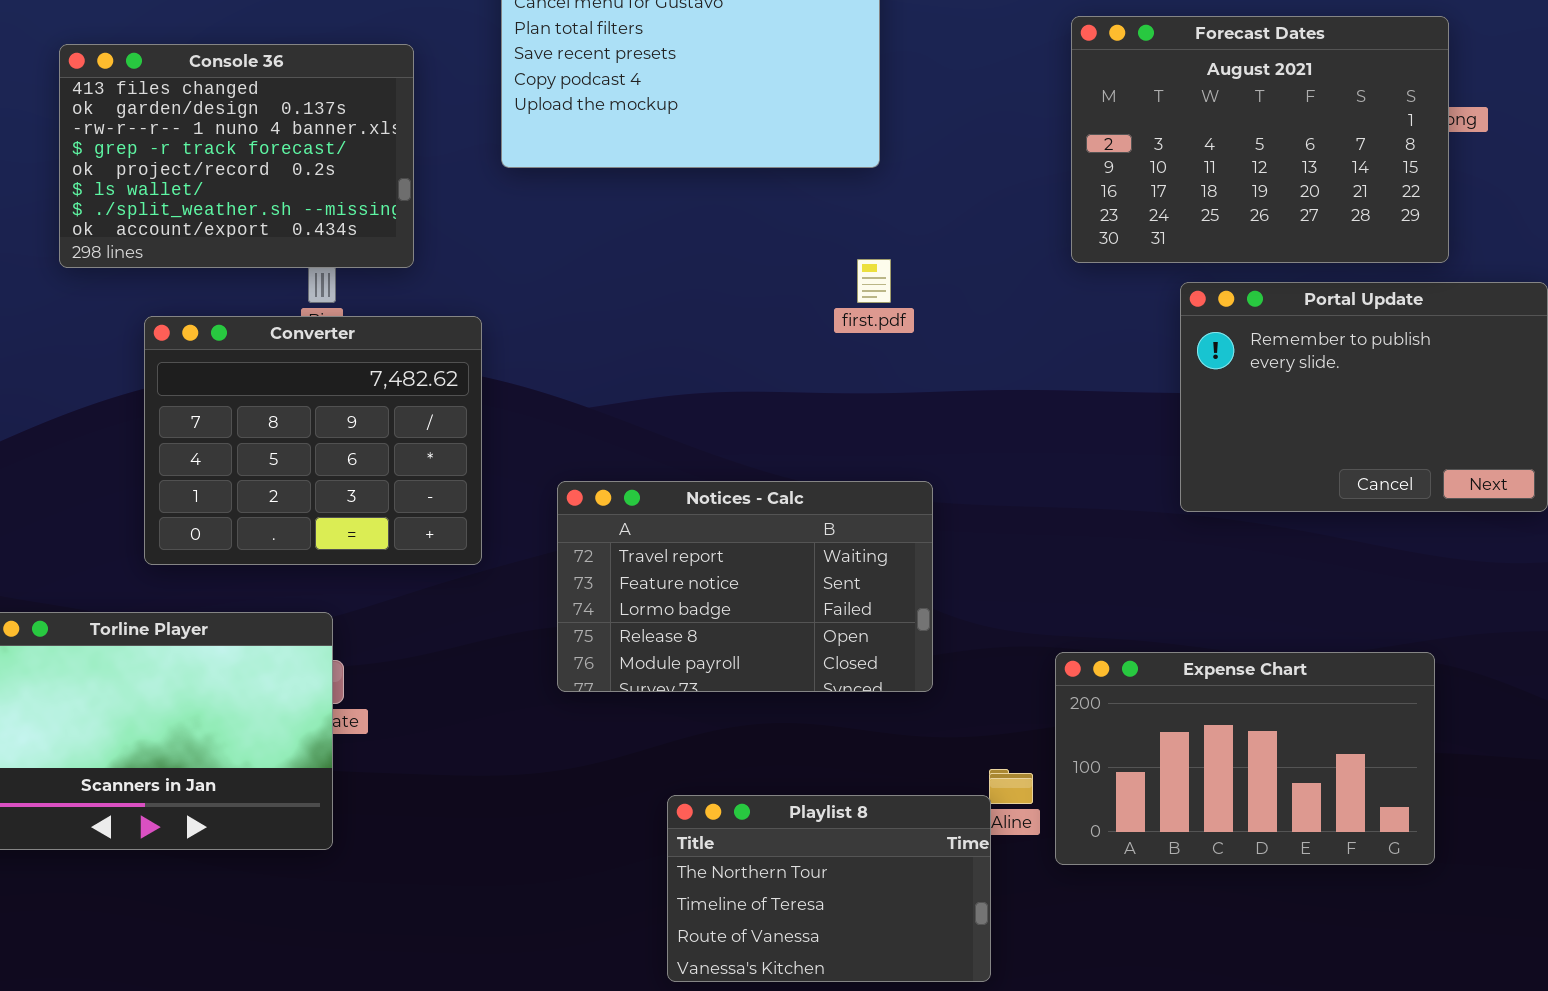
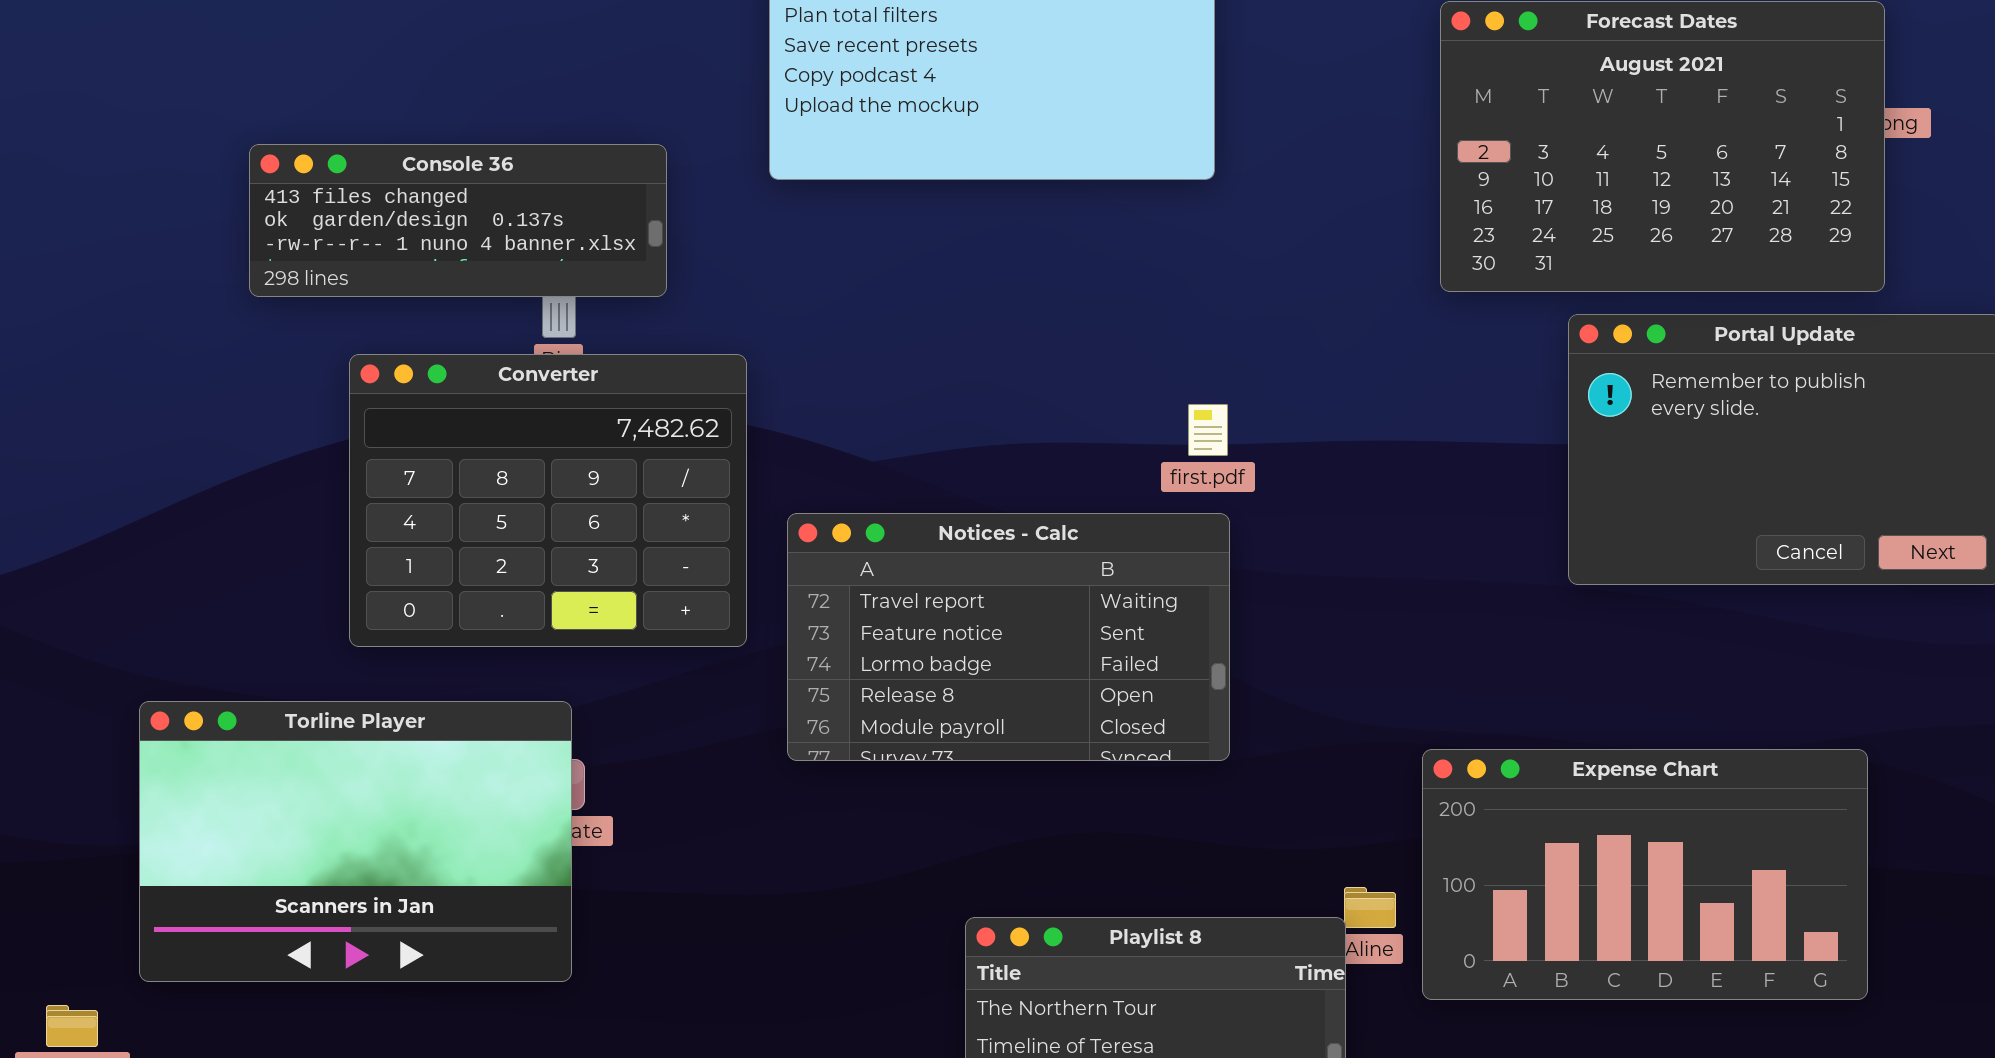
Console 36: [59,44,414,268] -> [249,144,667,297], resized
first.pdf: [857,259,891,303] -> [1188,404,1228,456], moved
Notices - Calc: [557,481,933,692] -> [787,513,1230,761], moved

